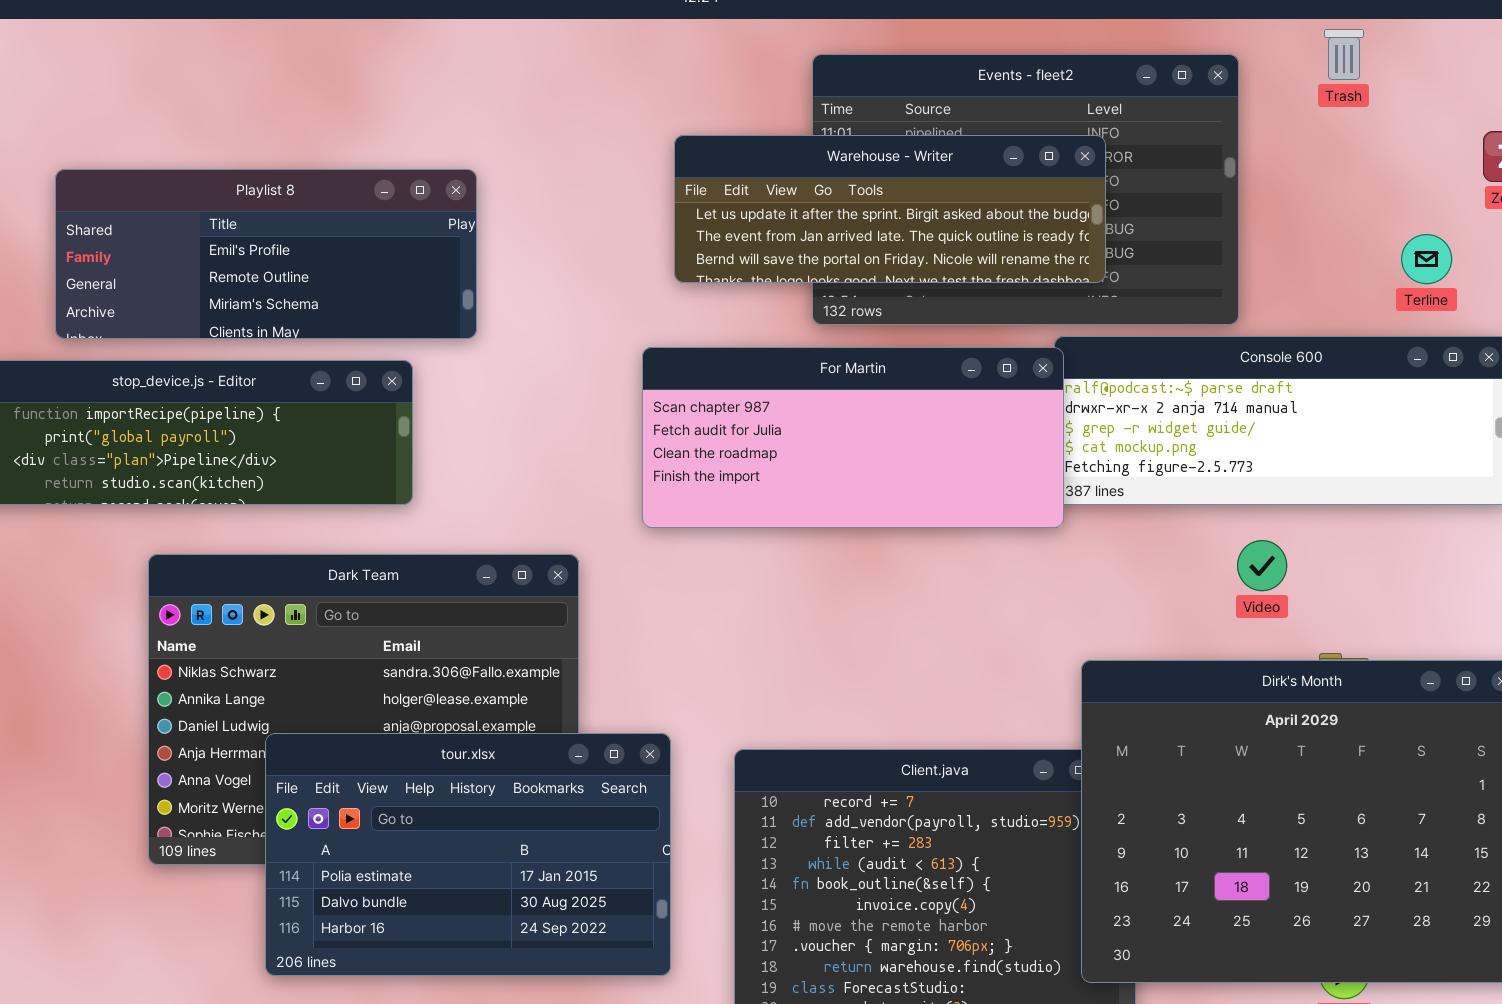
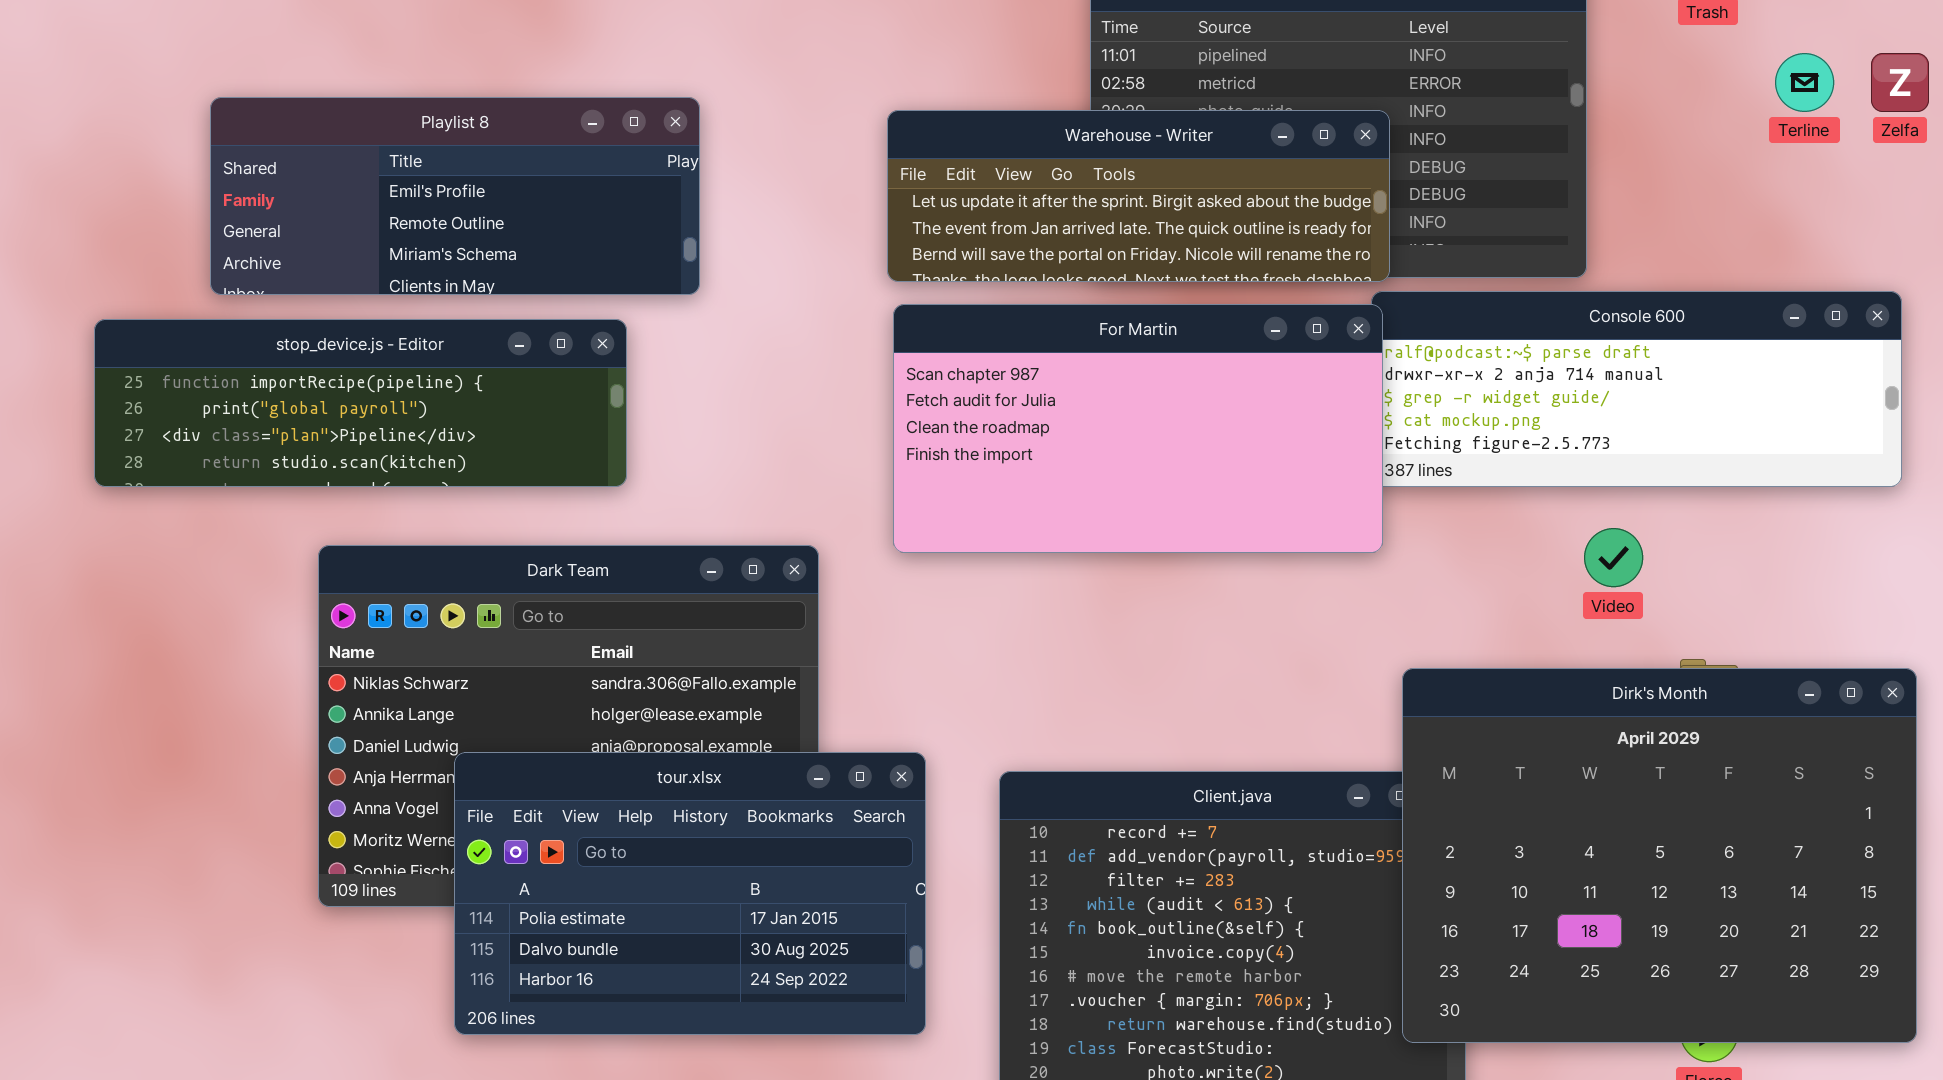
Warehouse - Writer: [674,135,1106,283] -> [887,110,1390,282], moved
Terline: [1401,234,1452,284] -> [1775,53,1834,112], moved
For Martin: [642,347,1064,528] -> [893,304,1383,553], resized

